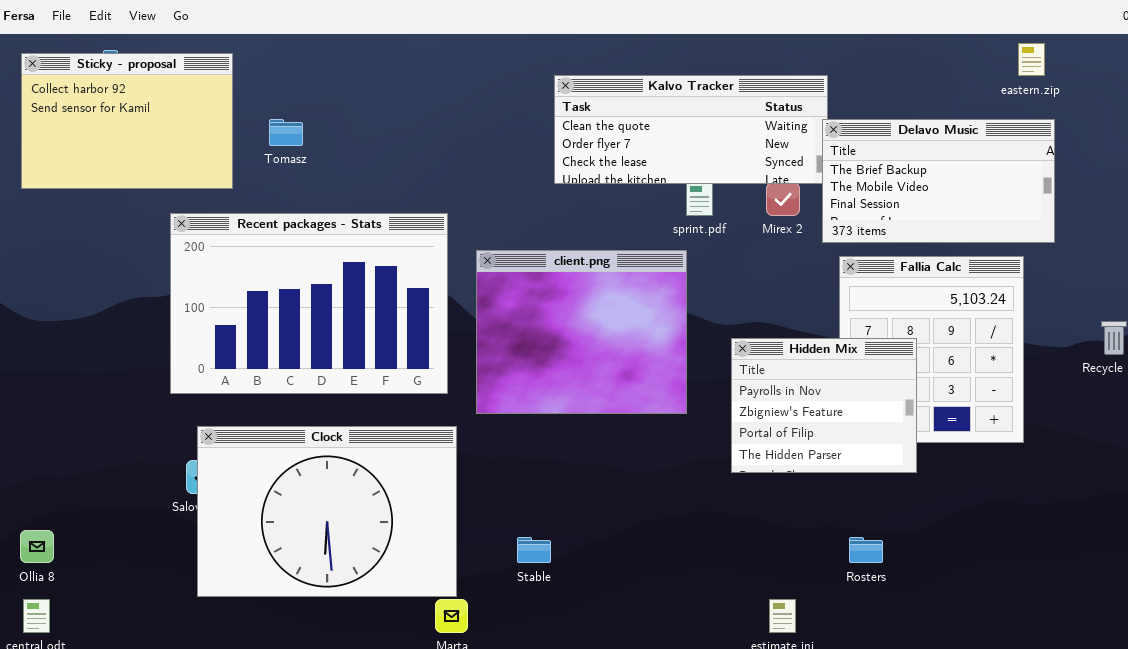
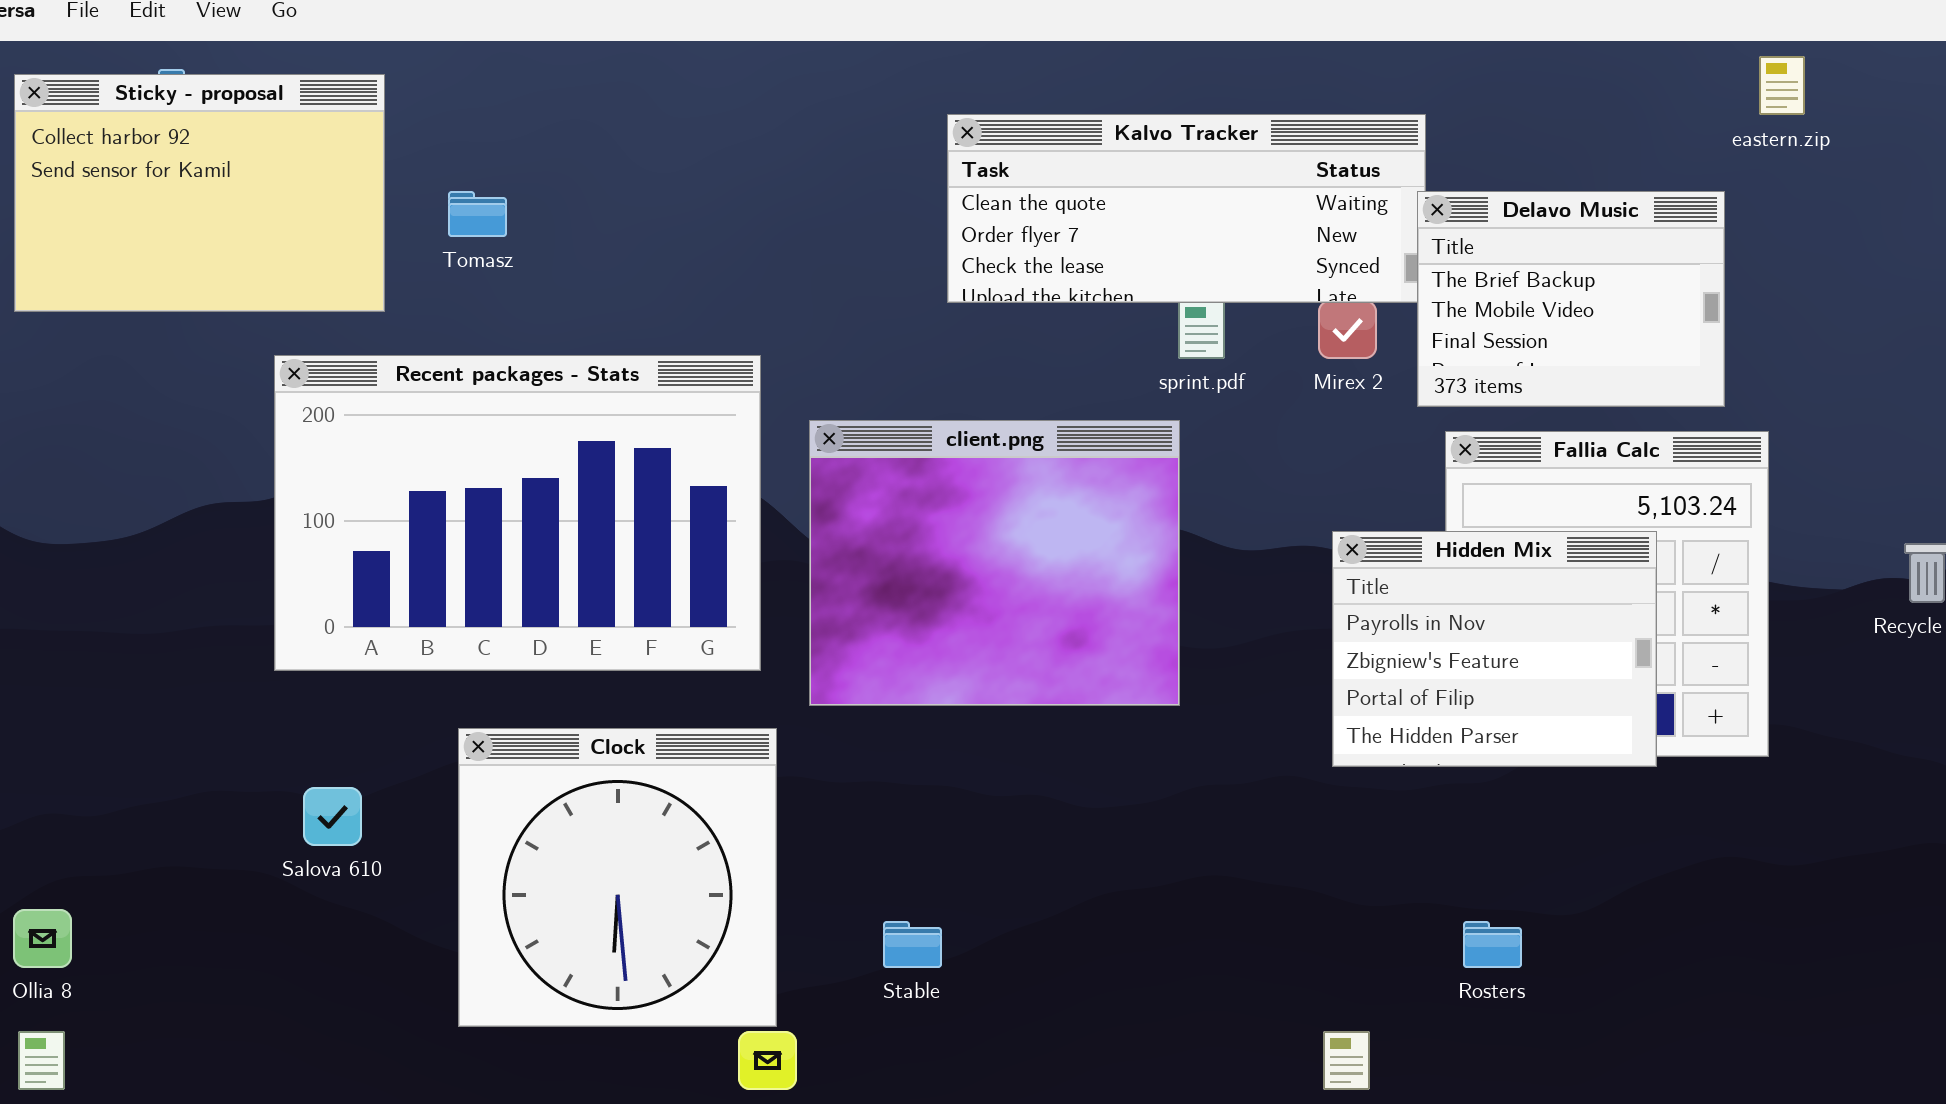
Delavo Music: [822,119,1055,243] -> [1417,191,1725,407], resized
Hidden Mix: [731,338,917,473] -> [1332,531,1657,767], moved
Clock: [197,426,457,597] -> [458,728,777,1027], resized

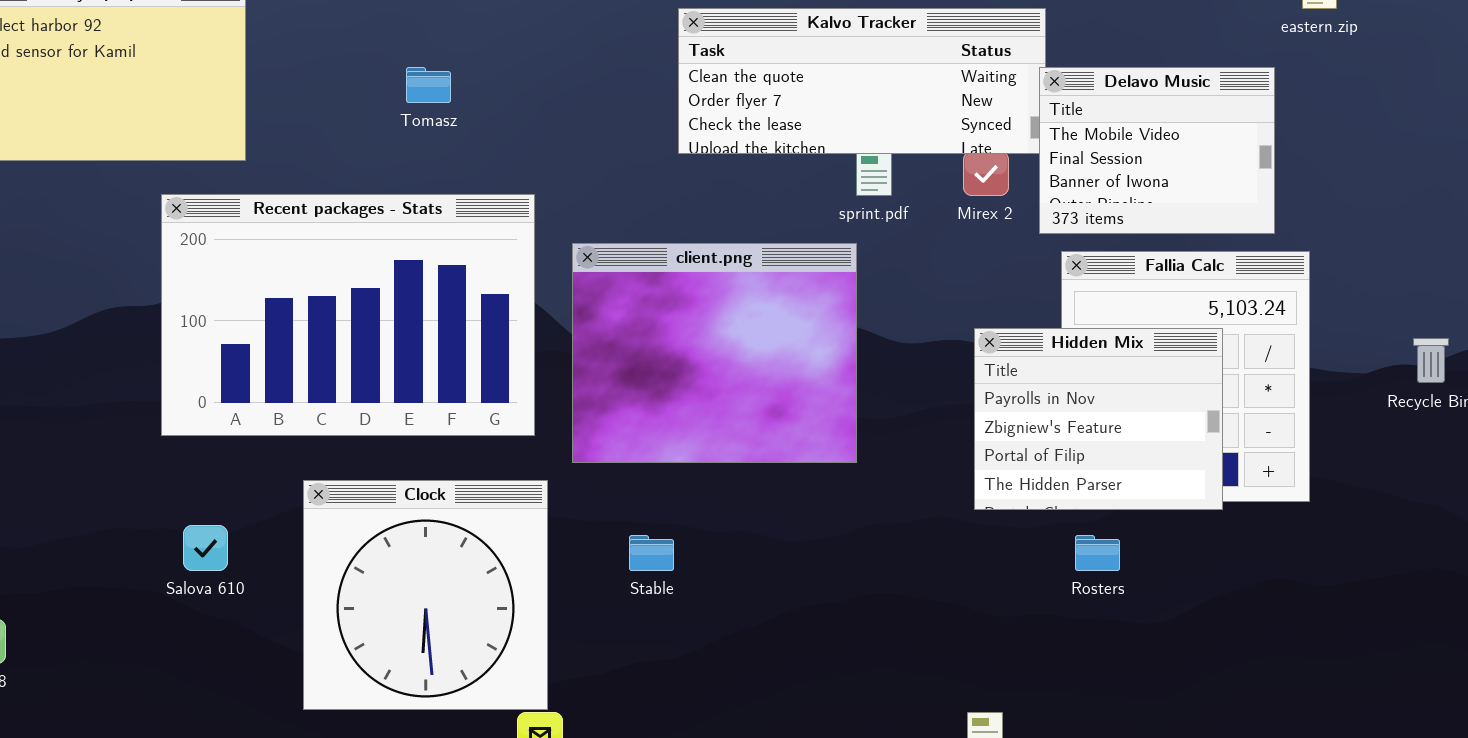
Tomasz: [448,191,507,237] -> [406,67,451,103], moved
Delavo Music: [1417,191,1725,407] -> [1039,67,1275,234], scrolled down 1 row
Stable: [883,921,942,968] -> [629,535,674,571], moved
Rosters: [1463,921,1522,968] -> [1075,535,1120,571], moved

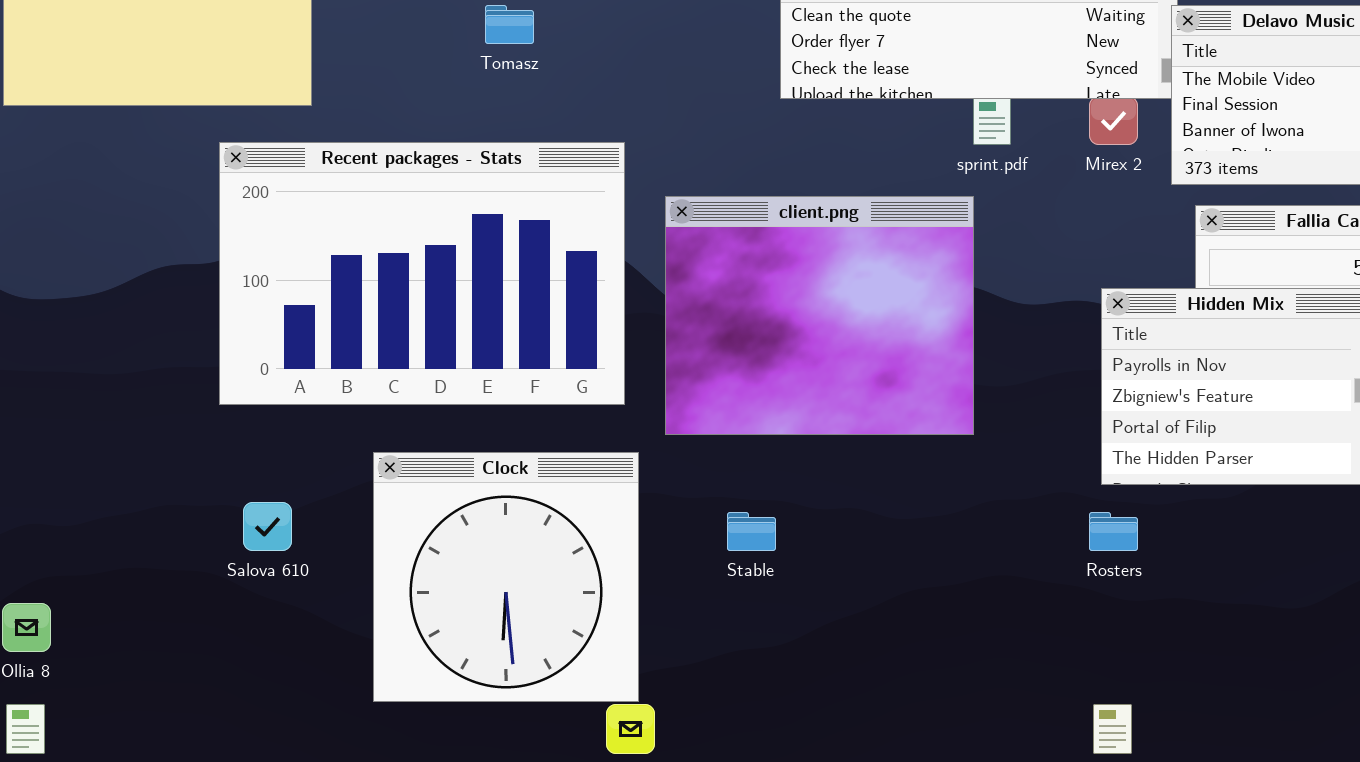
Rosters: [1075,535,1120,571] -> [1089,512,1138,551], moved

